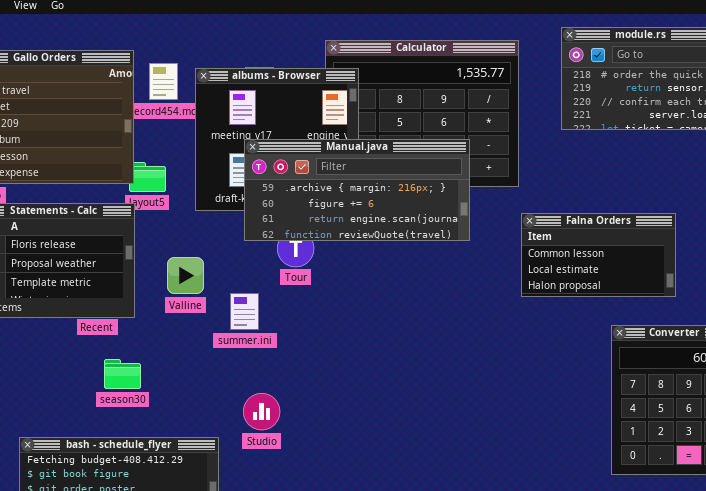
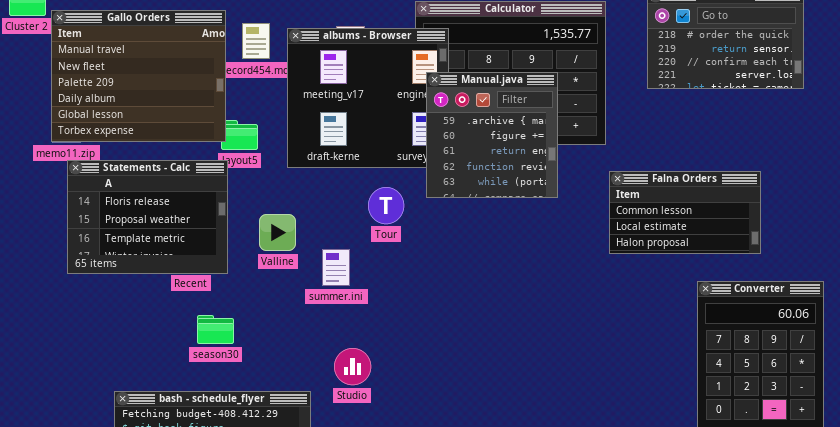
Manual.java: [244,139,470,241] -> [426,72,558,198], resized

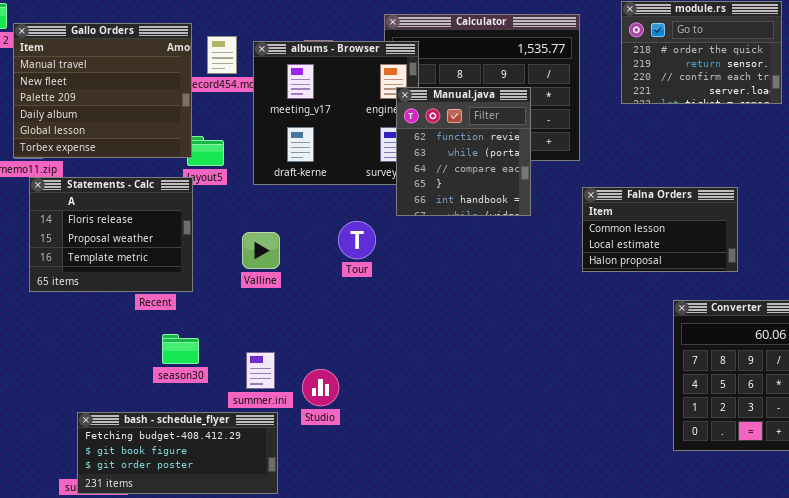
Manual.java: [426,72,558,198] -> [396,87,531,216], scrolled down 3 rows
Tour: [368,187,404,224] -> [338,221,376,259], moved
Valline: [259,214,296,251] -> [242,232,280,269], moved
summer.ini: [322,249,350,286] -> [246,352,275,389], moved

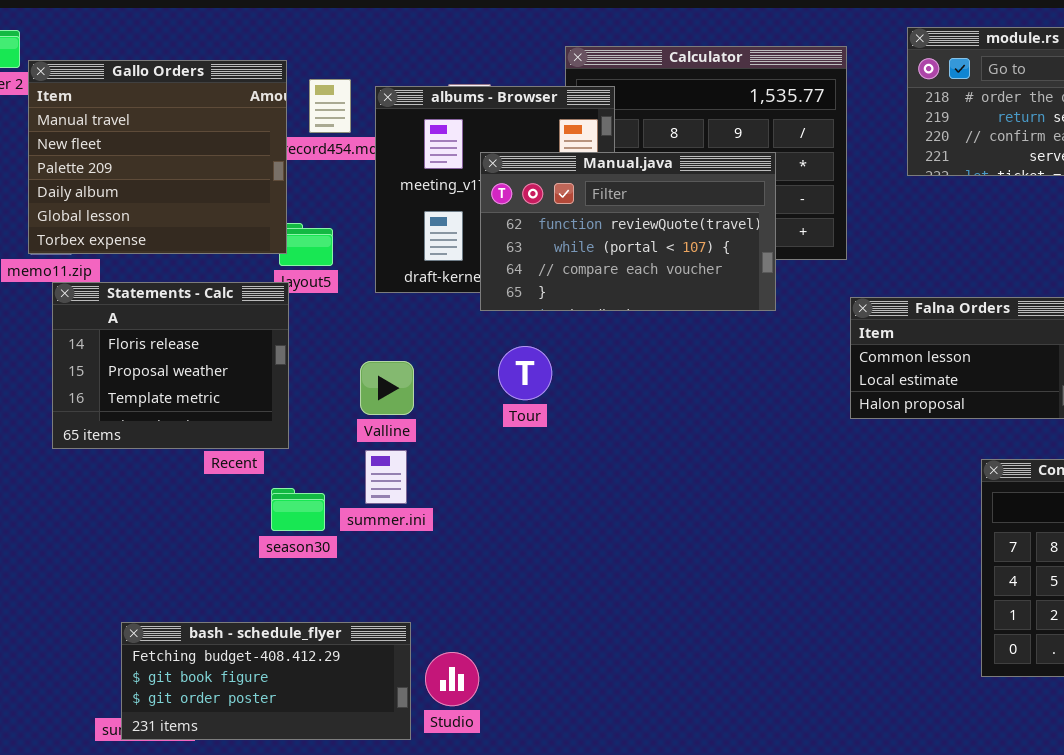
Manual.java: [396,87,531,216] -> [480,152,776,311], resized
season30: [162,334,199,364] -> [271,488,325,531], moved
summer.ini: [246,352,275,389] -> [365,450,407,504], moved
Studio: [302,369,339,406] -> [425,652,479,706], moved

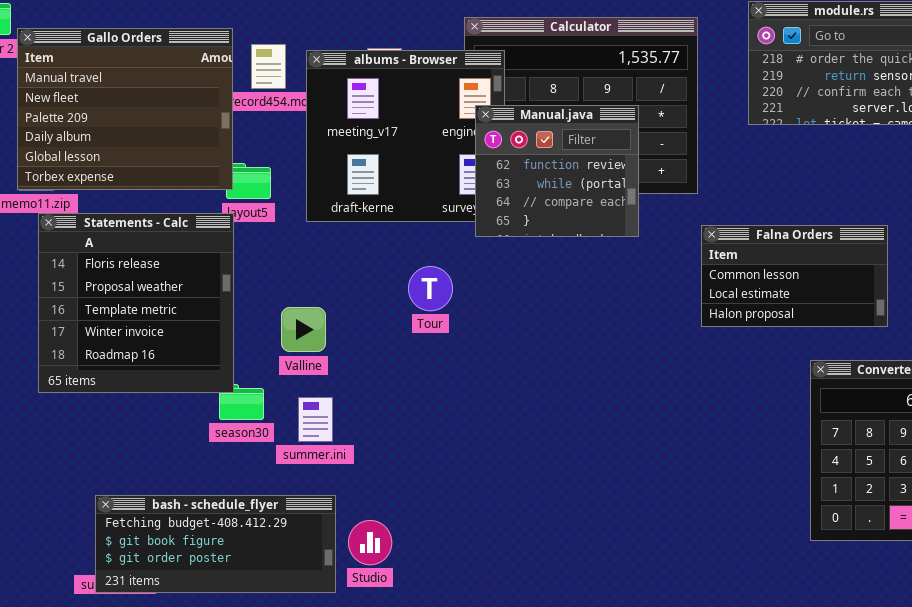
Manual.java: [480,152,776,311] -> [475,105,639,237], resized
Statements - Calc: [52,282,289,449] -> [38,213,234,393], resized
Valline: [360,361,414,415] -> [281,307,326,352], moved
summer.ini: [365,450,407,504] -> [298,397,333,442], moved

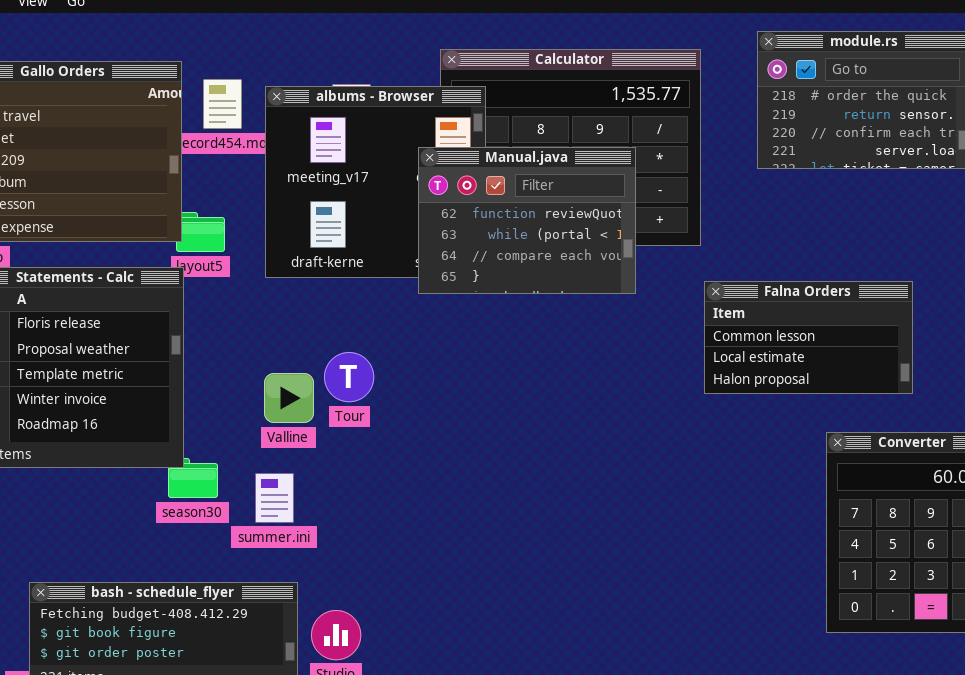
Manual.java: [475,105,639,237] -> [418,147,636,294], resized
Tour: [408,266,453,311] -> [324,352,374,402], moved
Valline: [281,307,326,352] -> [264,373,314,423], moved

